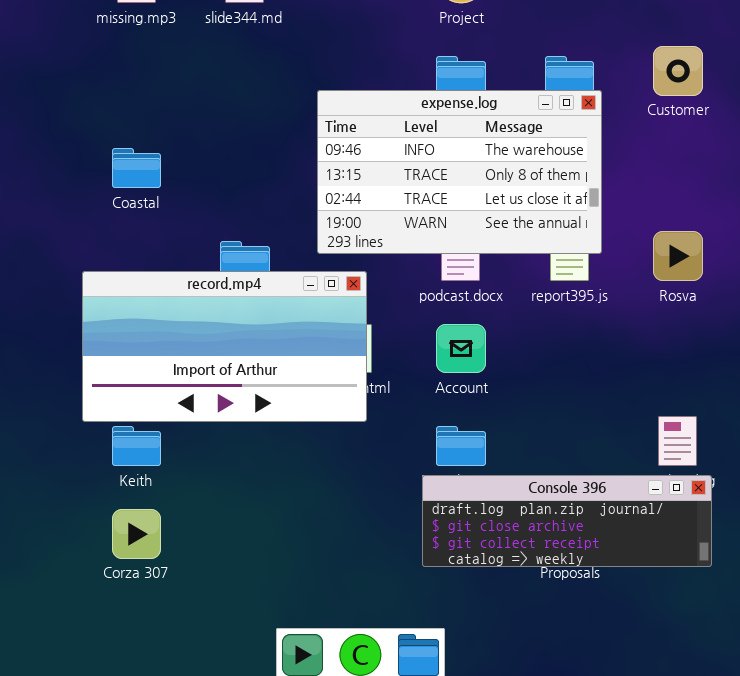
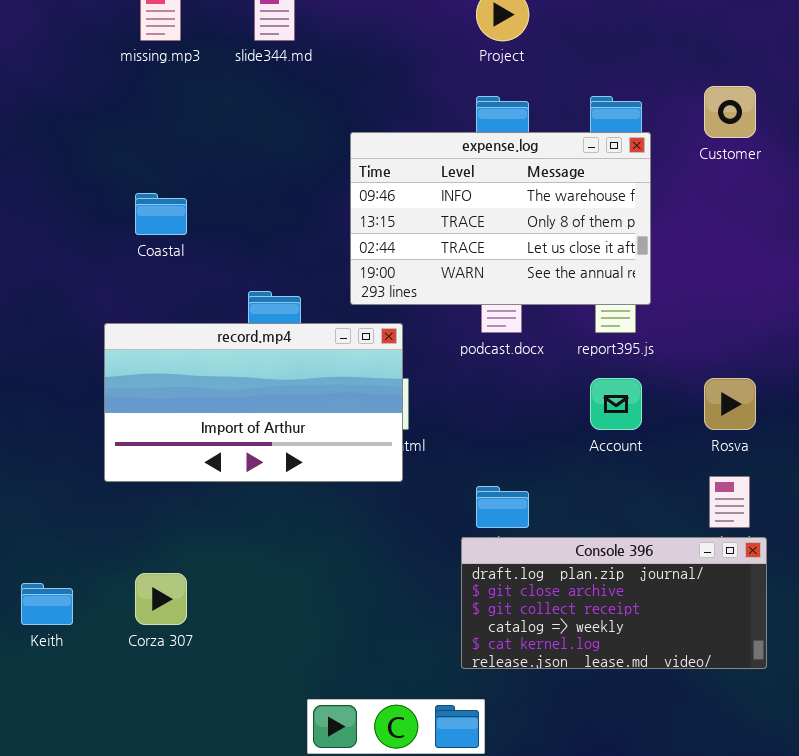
Rosva: [653,231,703,281] -> [704,378,756,430], moved
Account: [436,324,486,373] -> [590,378,642,430], moved
Keith: [112,426,161,466] -> [21,583,73,625], moved
Console 396: [422,475,712,567] -> [461,537,767,669], resized

